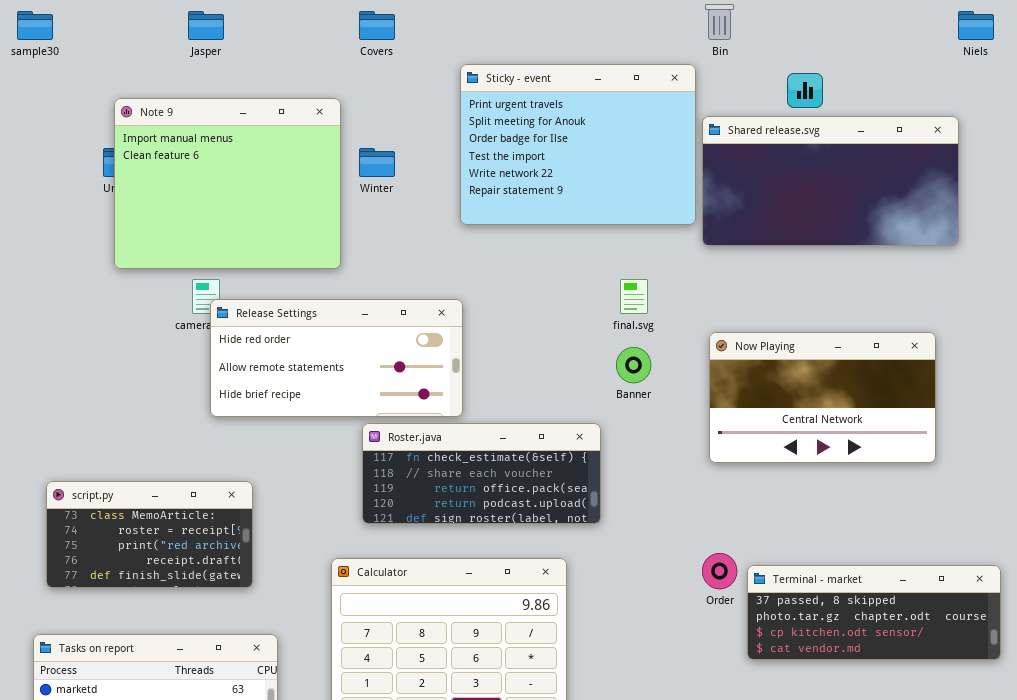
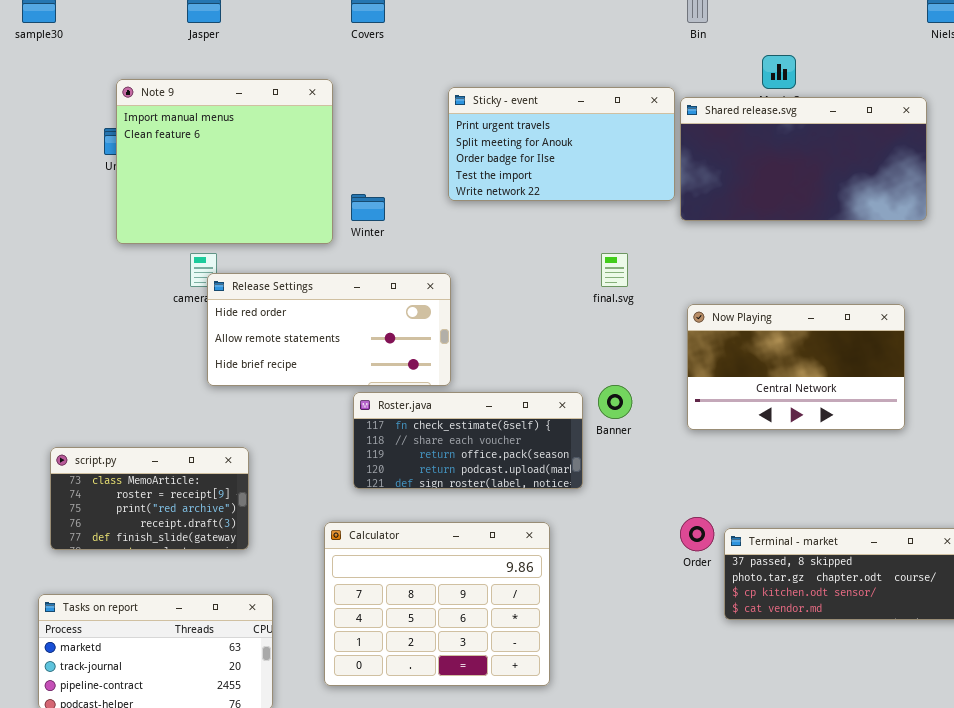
Sticky - event: [460,64,696,225] -> [448,87,675,201], resized
Winter: [359,148,395,177] -> [351,194,385,221], moved
Banner: [616,347,651,383] -> [598,385,632,419], moved

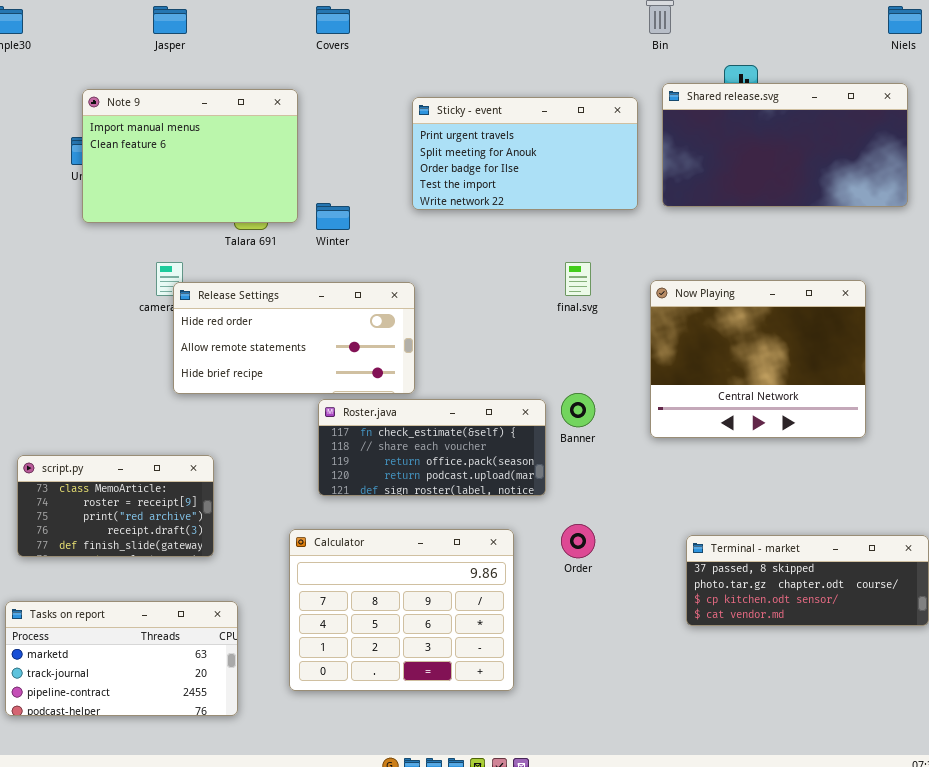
Note 9: [116,79,333,244] -> [82,89,298,223], resized
Shared release.svg: [680,97,927,221] -> [662,83,908,207], moved
Now Playing: [687,304,905,430] -> [650,280,866,438], resized
Order: [680,517,714,551] -> [561,524,595,558], moved

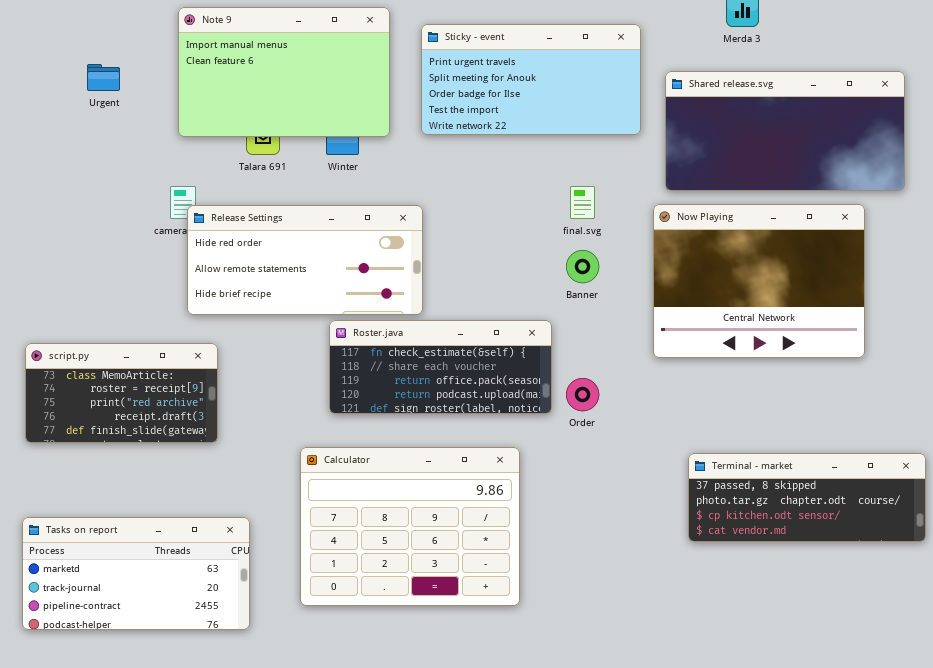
Shared release.svg: [662,83,908,207] -> [665,71,905,191], moved
Note 9: [82,89,298,223] -> [178,7,390,137], moved
Banner: [561,393,595,427] -> [566,250,599,283], moved
script.py: [17,455,214,557] -> [25,343,218,443], moved
Order: [561,524,595,558] -> [566,378,599,411], moved

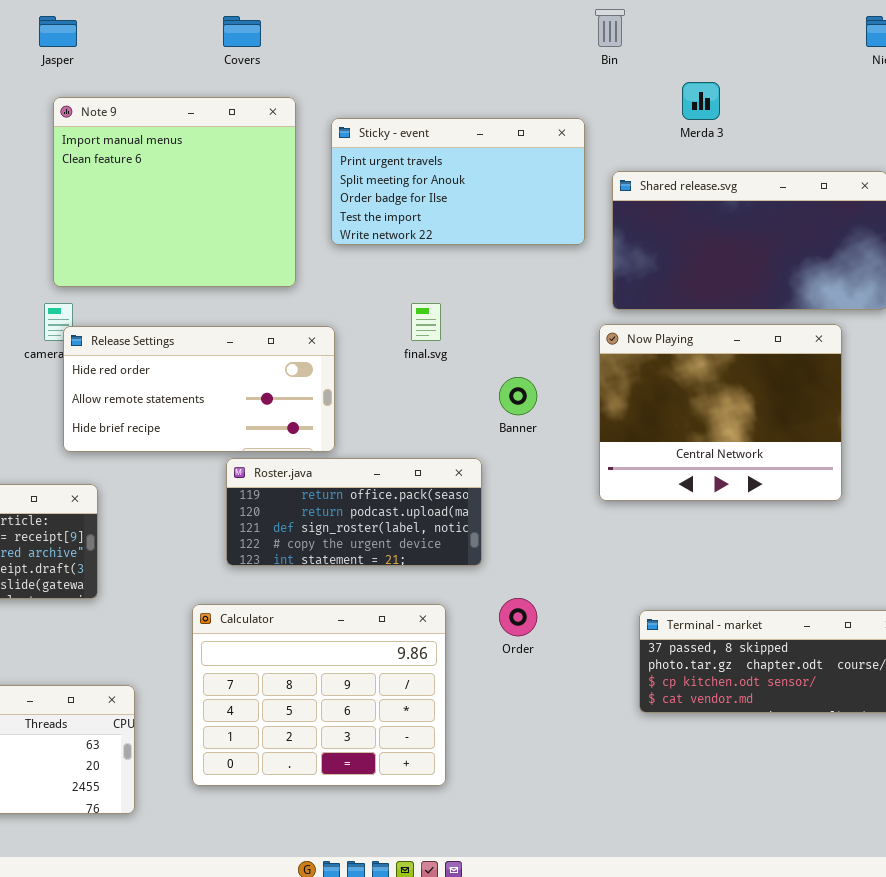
Note 9: [178,7,390,137] -> [53,97,296,287], resized
final.svg: [570,186,595,219] -> [411,303,441,341], moved
Roster.java: [329,320,552,414] -> [226,458,482,566], scrolled down 2 rows
Order: [566,378,599,411] -> [499,598,537,636], moved

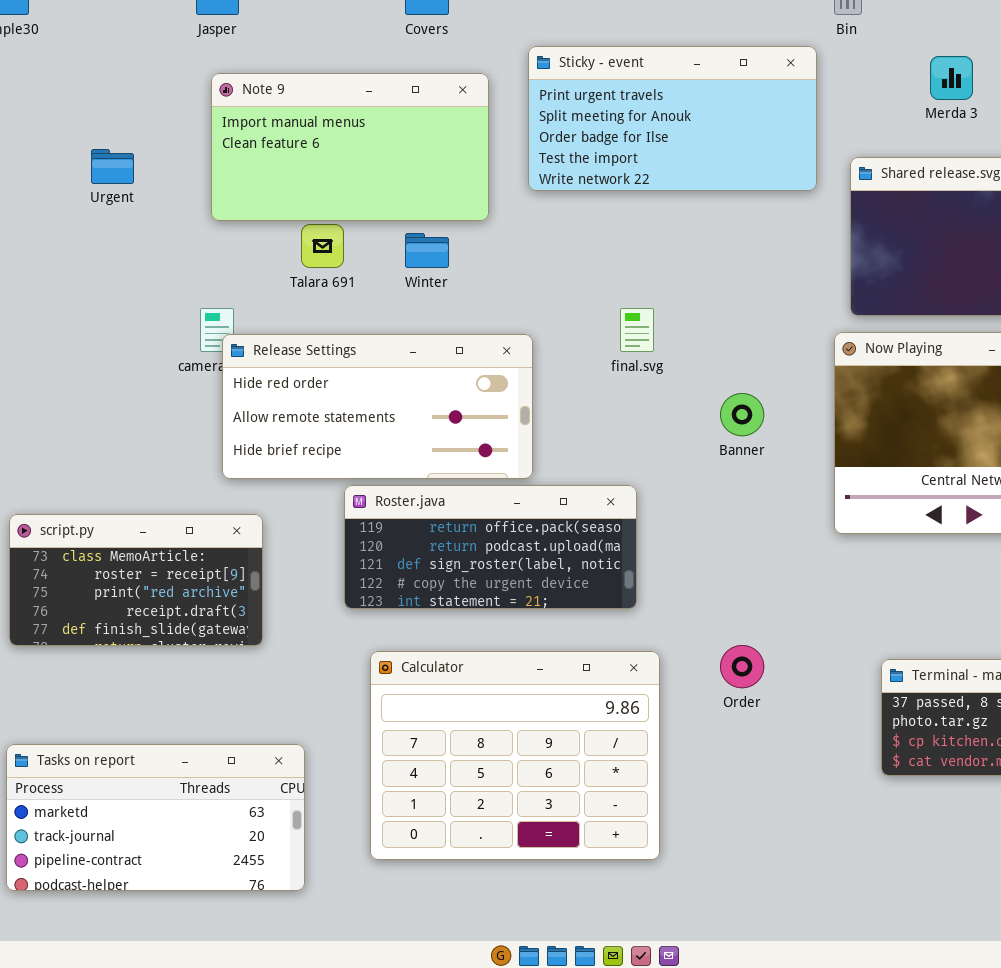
Note 9: [53,97,296,287] -> [211,73,489,221], resized
Sticky - event: [331,118,585,245] -> [528,46,817,191], moved
Roster.java: [226,458,482,566] -> [344,485,637,609], moved

